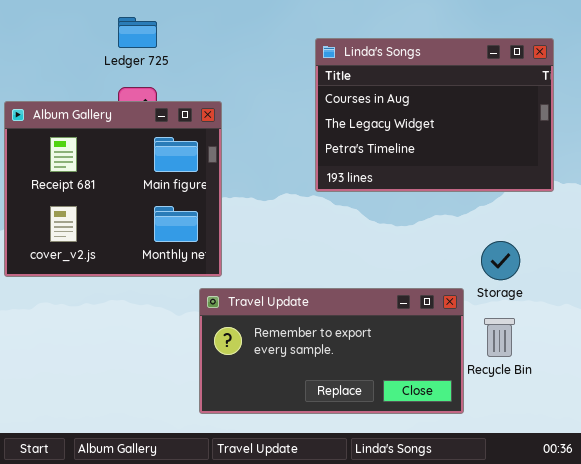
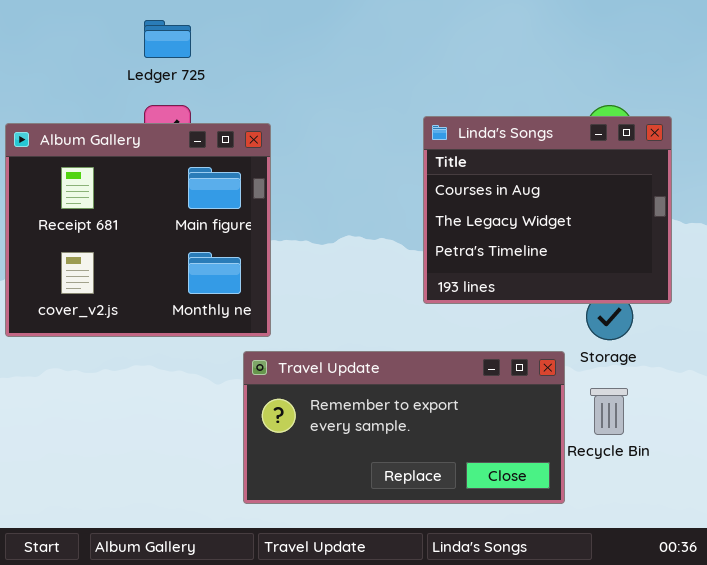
Linda's Songs: [315,38,554,192] -> [423,116,672,304], moved, resized

